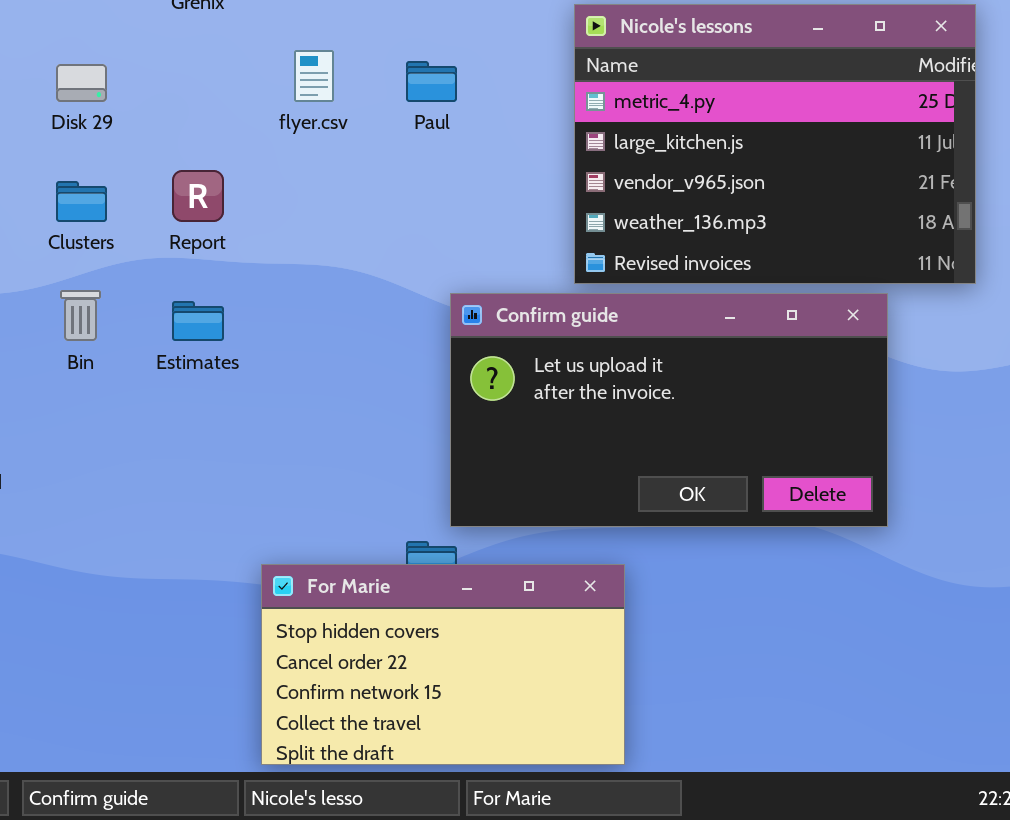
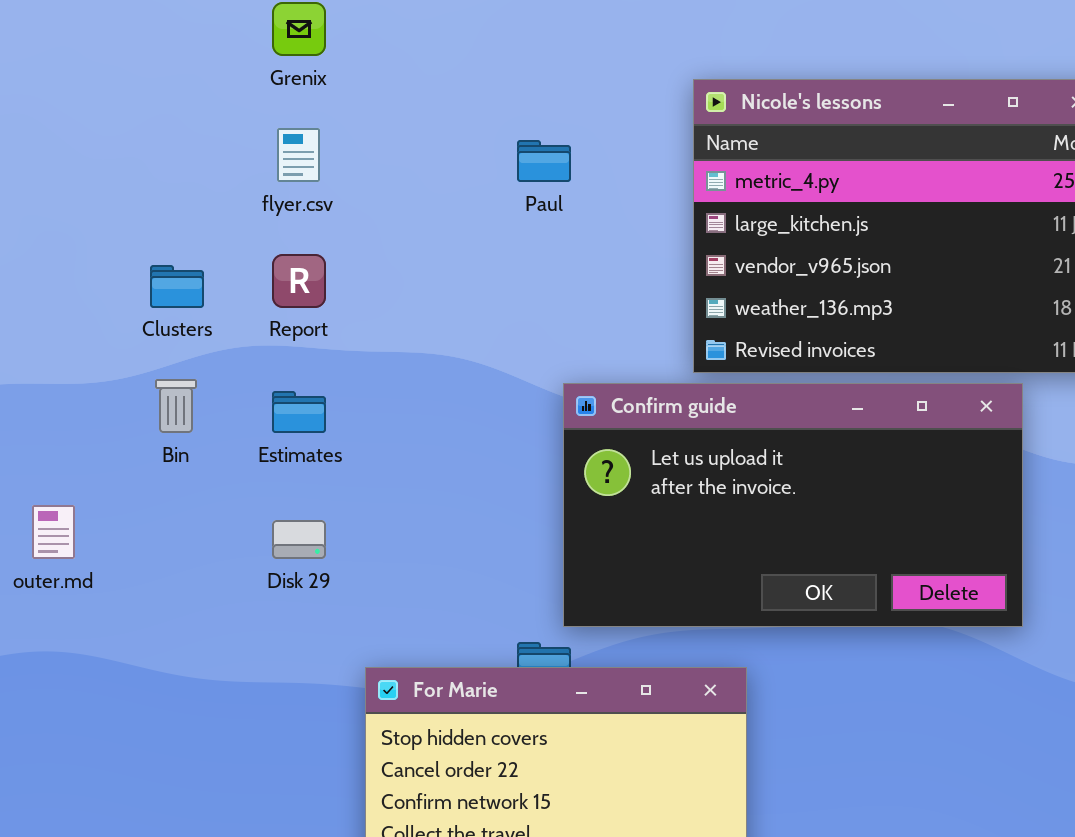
flyer.csv: [294,50,334,102] -> [277,128,320,182], moved
Disk 29: [56,64,107,102] -> [272,520,326,559], moved

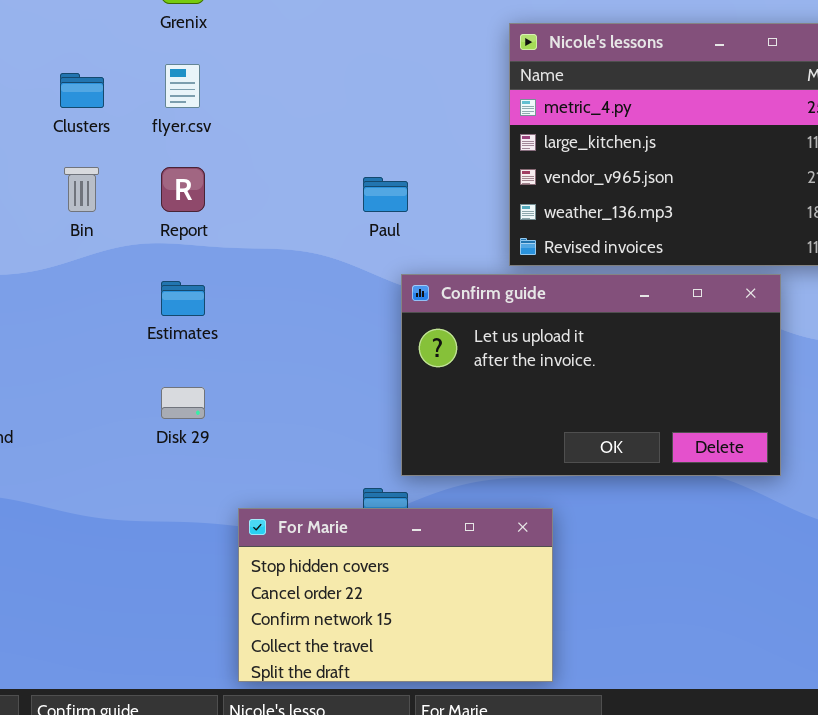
Paul: [517,140,571,182] -> [363,177,408,212], moved
Clusters: [150,265,204,308] -> [60,73,104,108], moved
Bin: [155,379,197,433] -> [64,167,99,212], moved

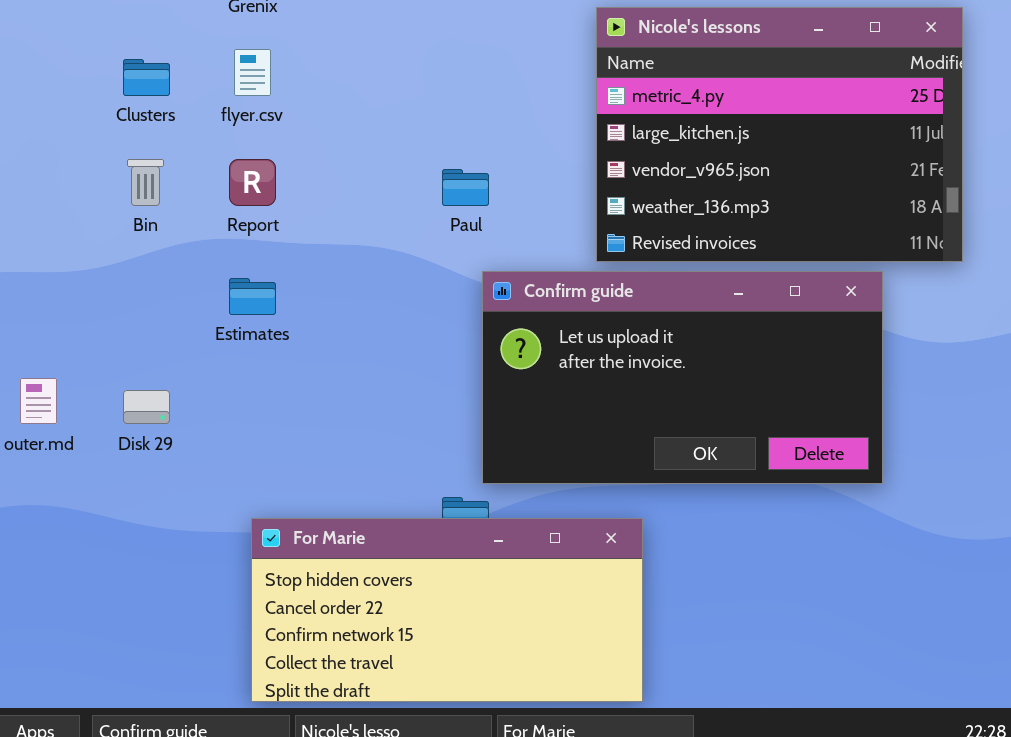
Disk 29: [161,387,205,419] -> [123,390,170,424], moved
For Marie: [238,508,553,682] -> [251,518,643,702], resized

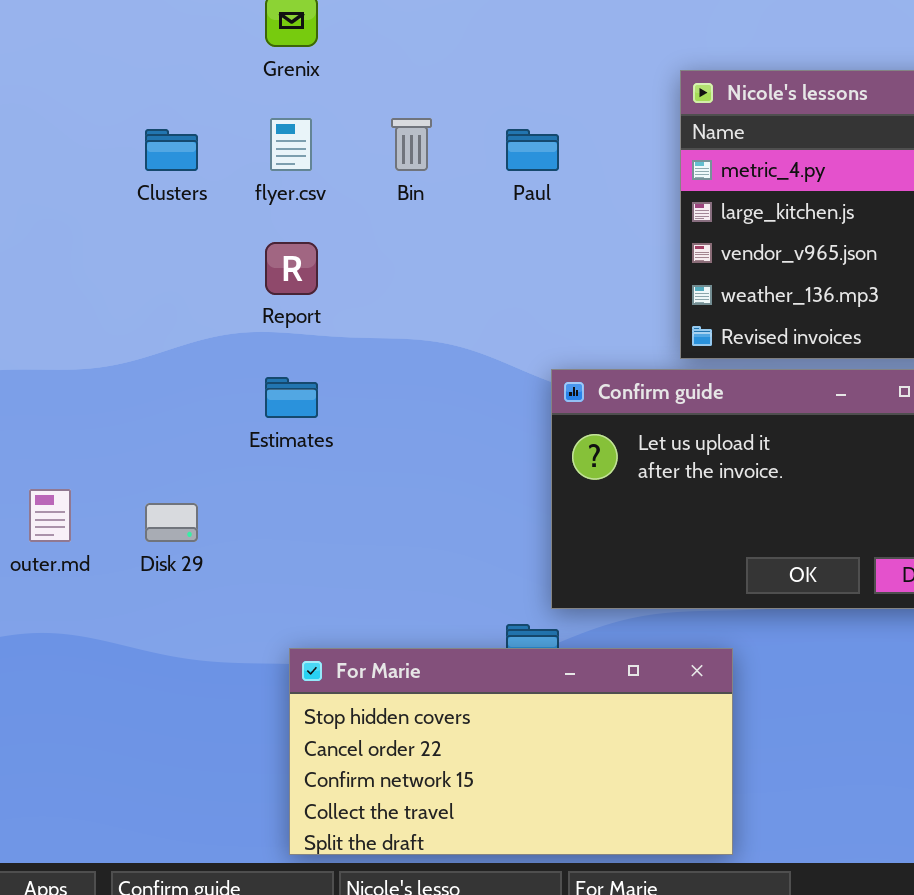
Bin: [127,159,164,206] -> [391,118,432,171], moved
Paul: [442,169,489,206] -> [506,129,559,171], moved

